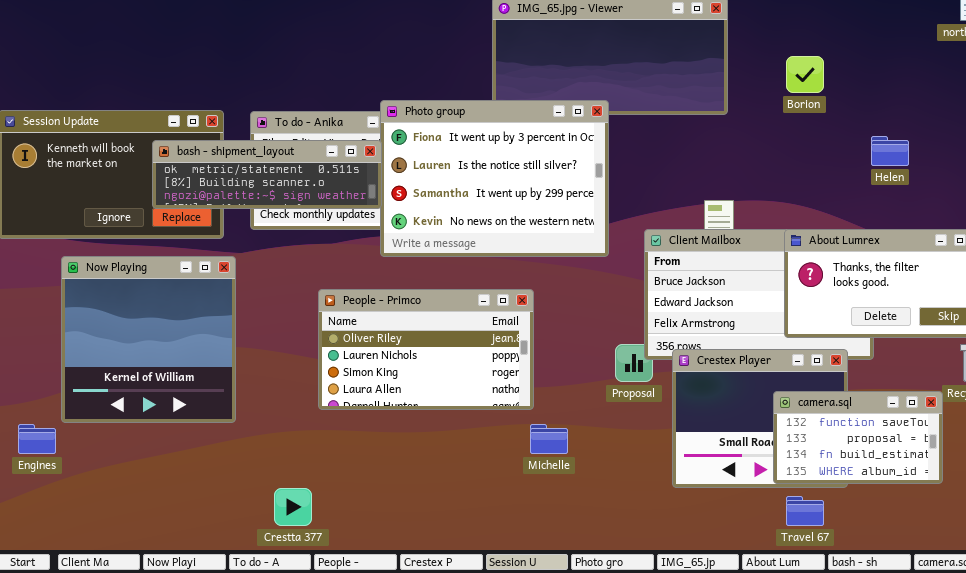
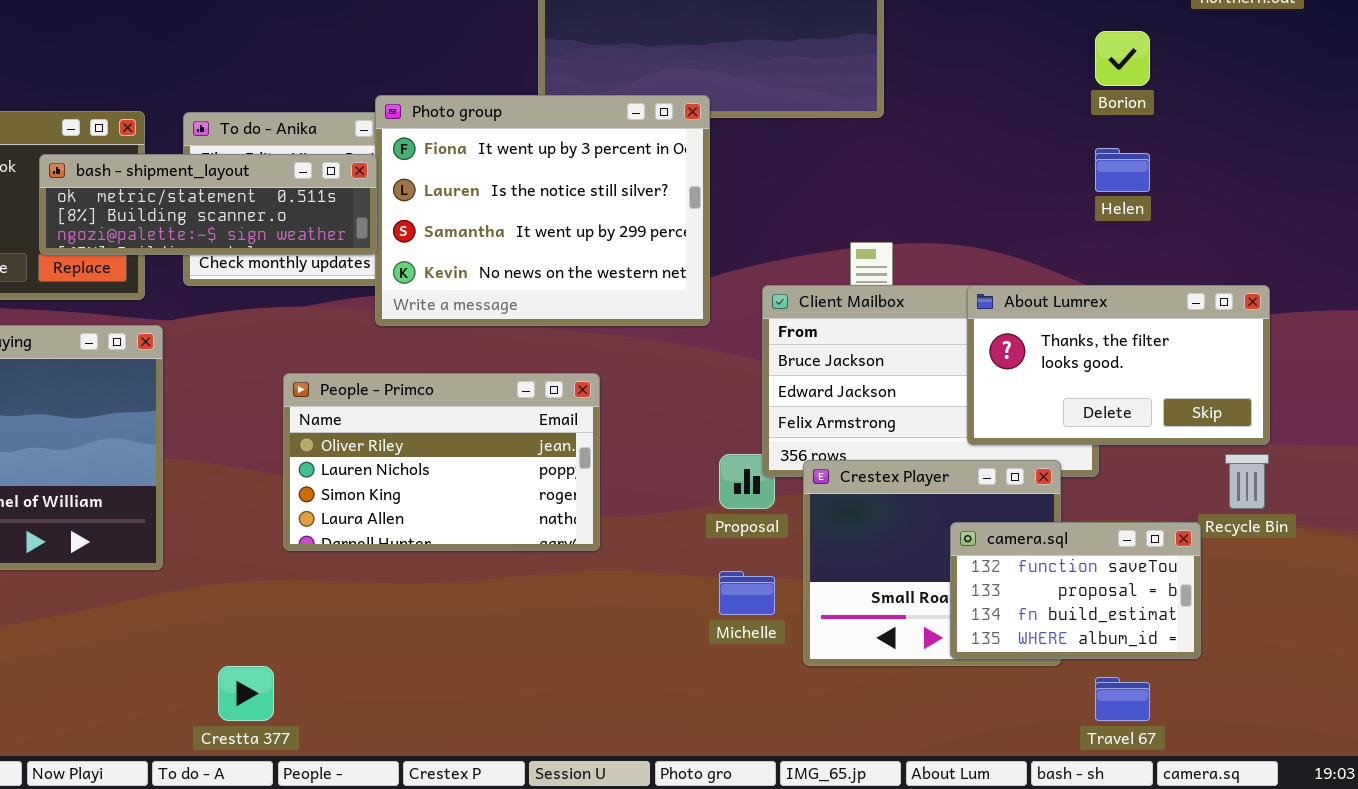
Borion: [786,56,824,93] -> [1095,31,1150,86], moved
Michelle: [530,424,568,454] -> [719,571,775,615], moved
Travel 67: [786,496,824,526] -> [1095,677,1150,721], moved

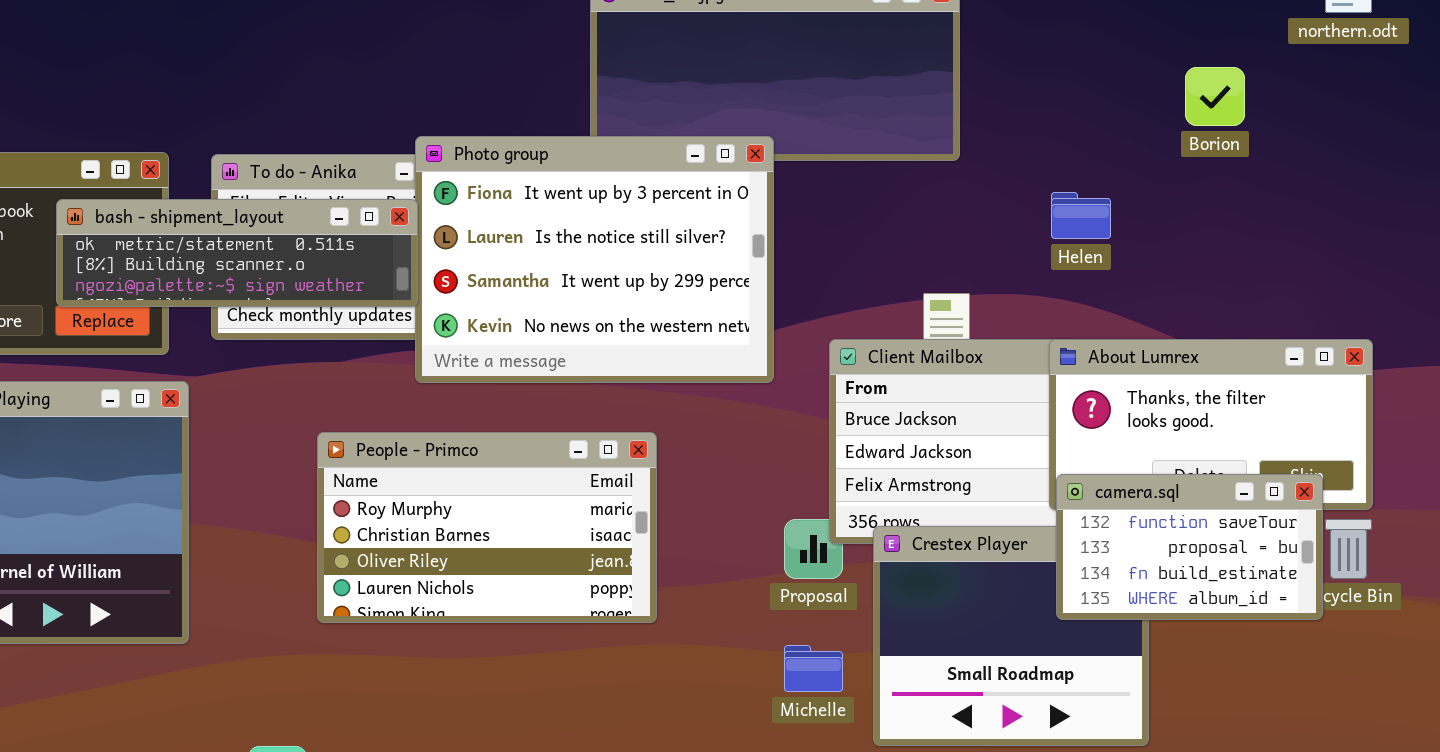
Helen: [1095,148,1150,192] -> [1051,192,1111,239], moved
People - Primco: [283,373,600,551] -> [317,432,657,623], scrolled up 2 rows
camera.sql: [950,522,1201,659] -> [1056,474,1323,620], moved

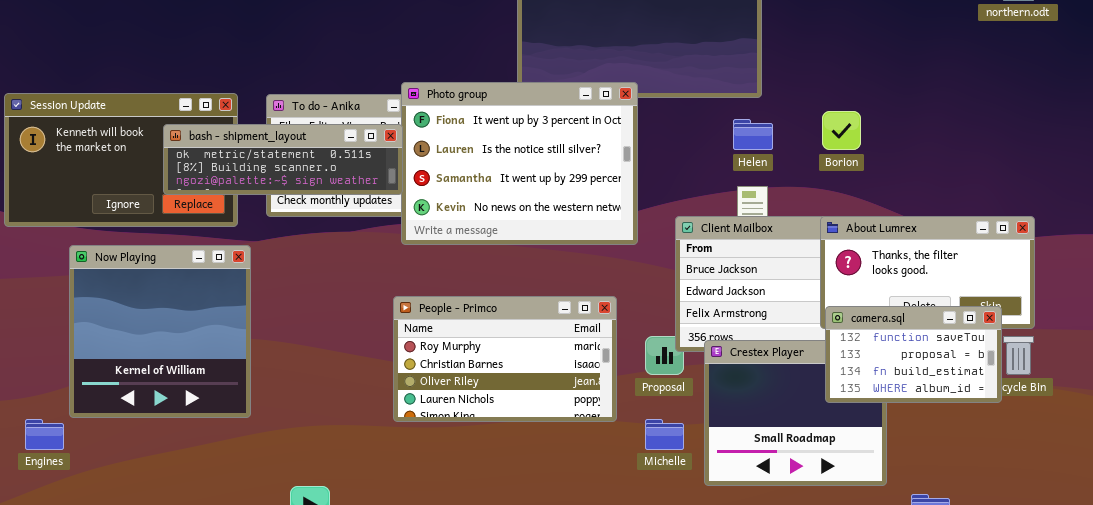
Borion: [1185,67,1245,126] -> [822,111,861,150], moved
Helen: [1051,192,1111,239] -> [733,119,773,150], moved
People - Primco: [317,432,657,623] -> [393,296,617,422], moved

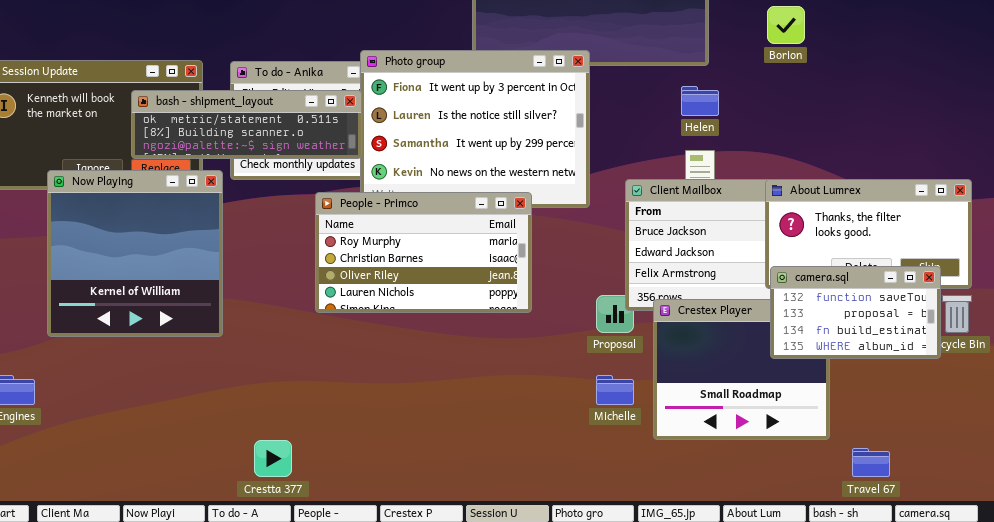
Borion: [822,111,861,150] -> [767,6,805,44], moved
Now Playing: [69,245,251,418] -> [47,170,223,337], moved
People - Primco: [393,296,617,422] -> [315,192,532,313], moved

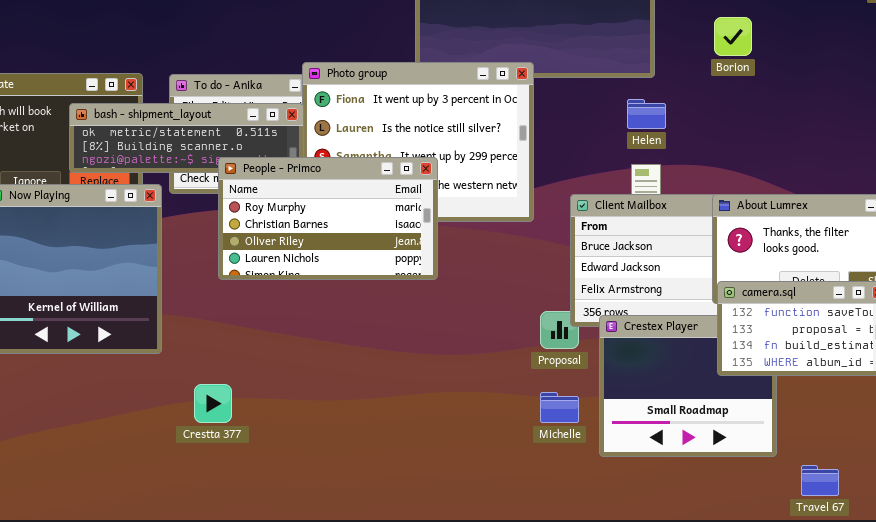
People - Primco: [315,192,532,313] -> [218,157,438,280], moved
Crestta 377: [254,440,292,477] -> [194,384,232,423], moved

